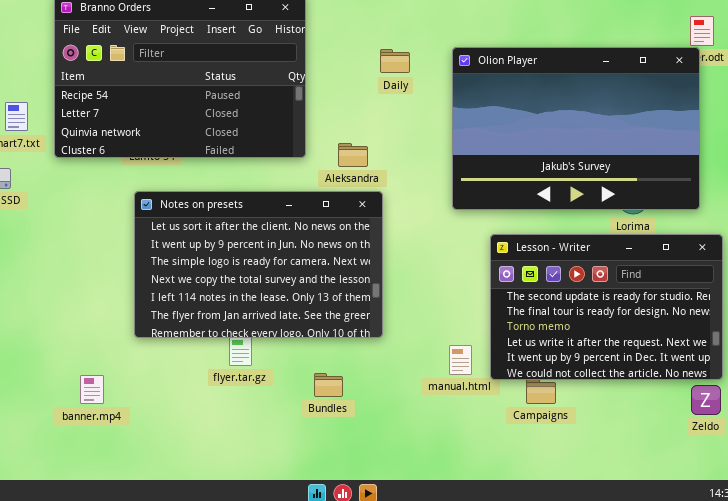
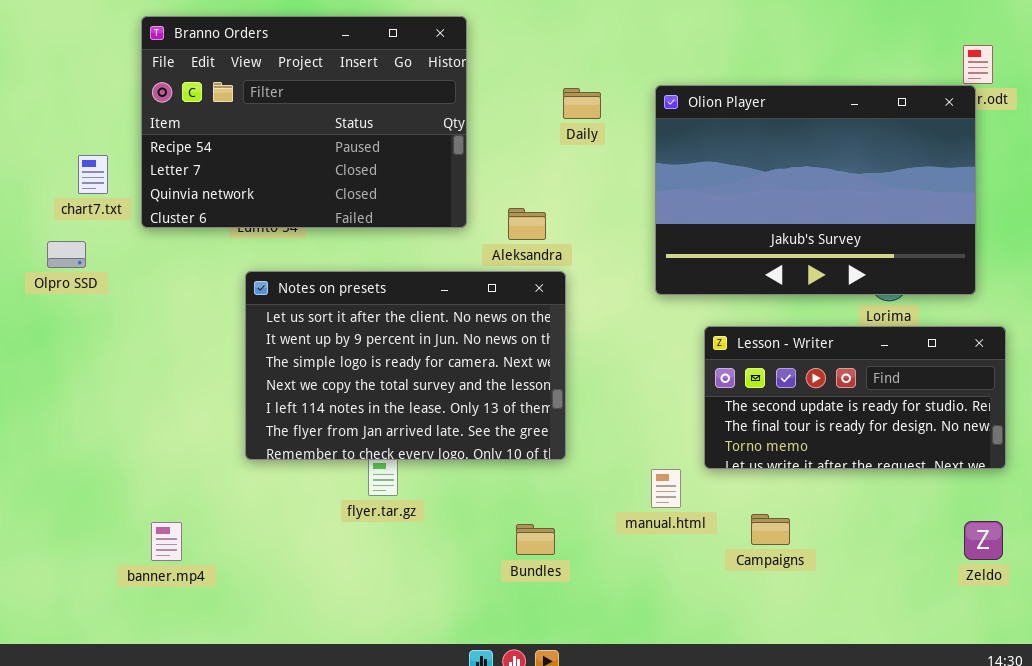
Lesson - Writer: [490,234,723,380] -> [704,326,1006,469], resized
Bundles: [314,373,343,397] -> [516,524,555,555], moved
banner.mp4: [80,375,104,404] -> [151,522,182,561], moved

